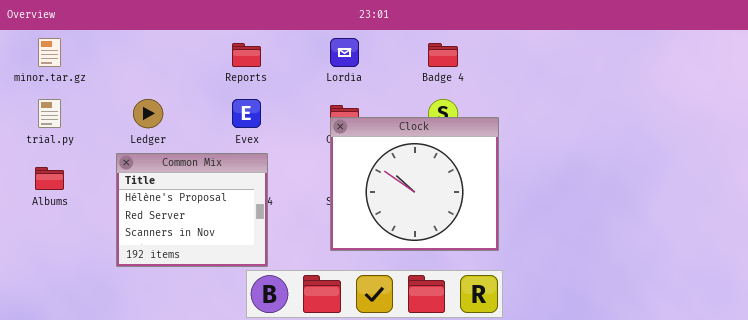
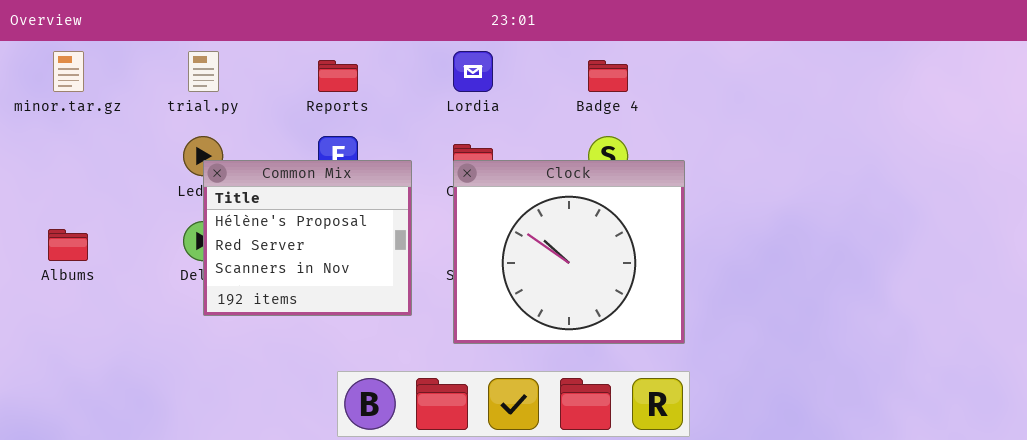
trial.py: [38,99,61,128] -> [188,51,219,92], moved
Common Mix: [116,153,268,267] -> [203,160,412,316], moved

